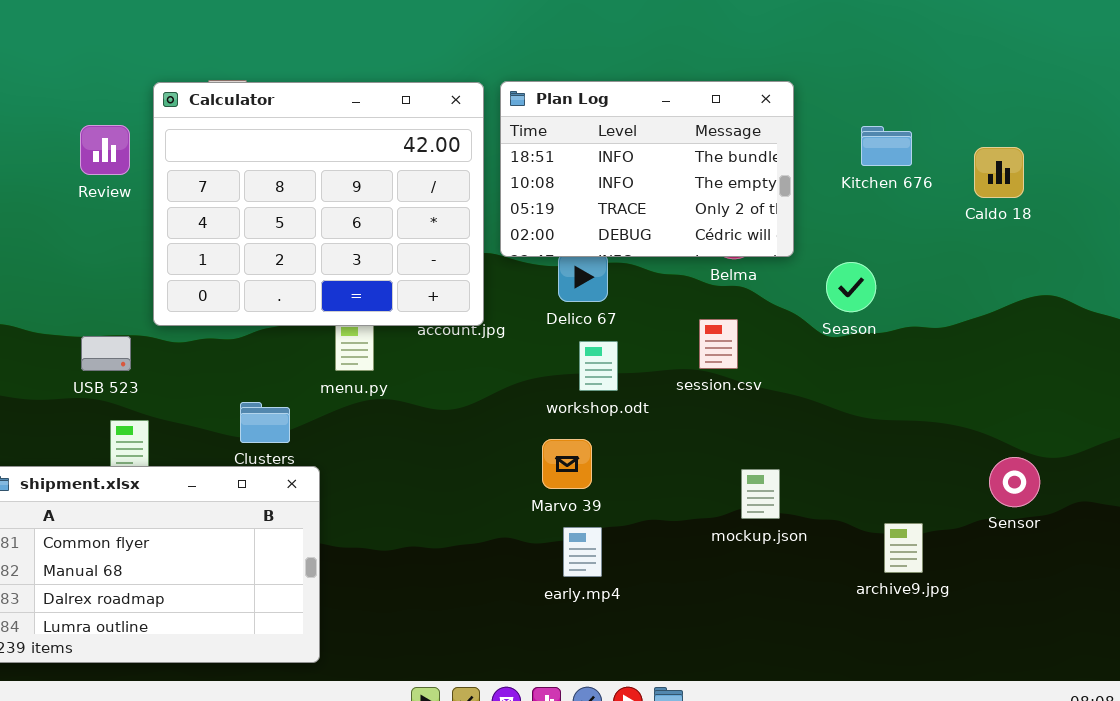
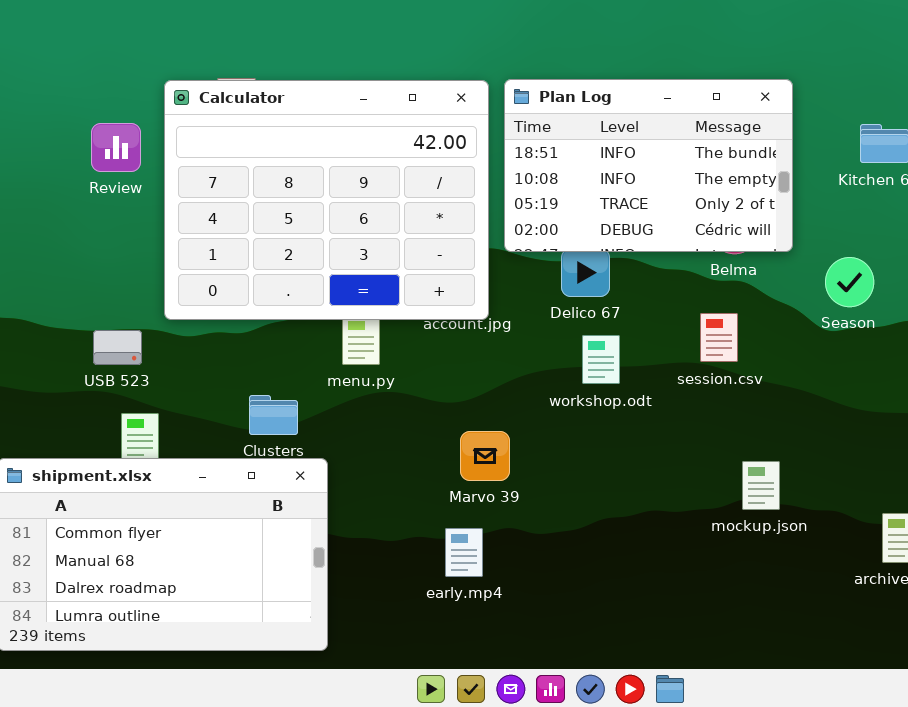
Marvo 39: [542,439,592,489] -> [460,431,510,481], moved
early.mp4: [563,527,602,577] -> [445,528,483,577], moved

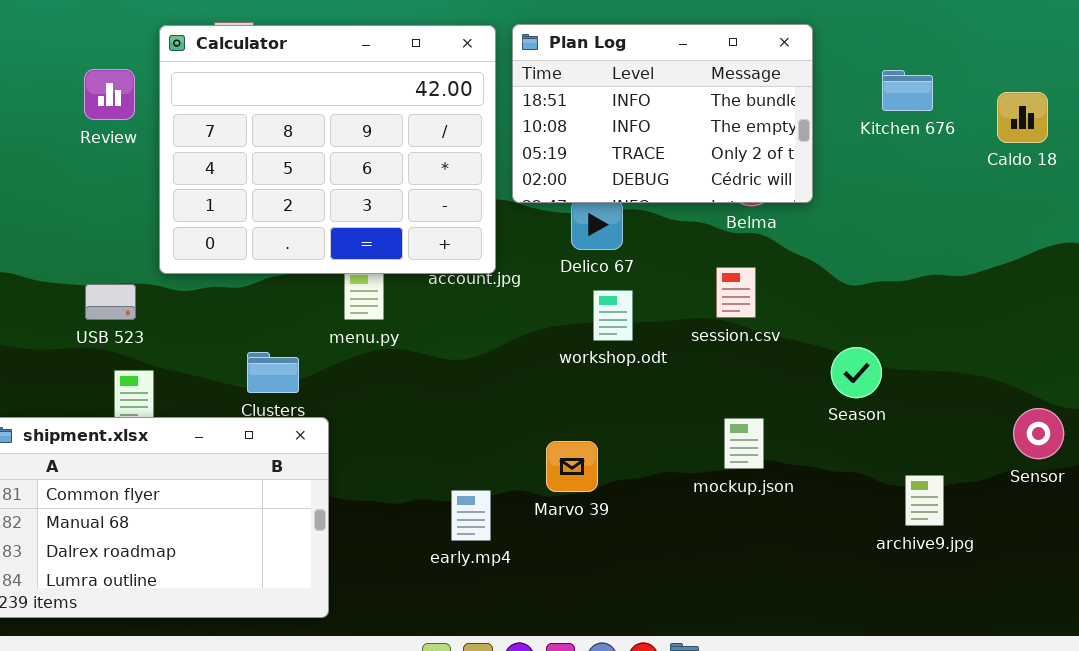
Season: [825,257,874,307] -> [831,347,882,398], moved
Marvo 39: [460,431,510,481] -> [546,441,598,492], moved
mockup.json: [742,461,780,510] -> [724,418,764,469], moved

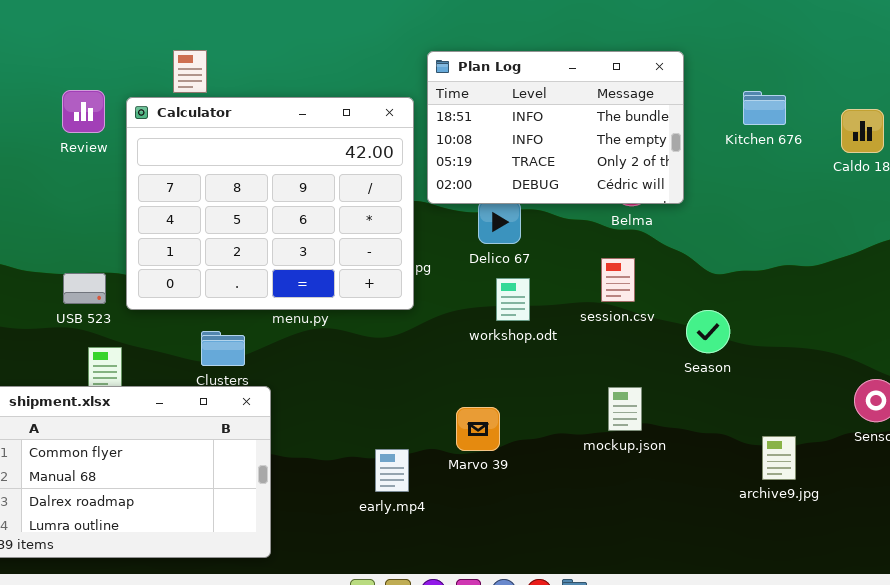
Calculator: [159,25,496,274] -> [126,97,414,310], moved
Season: [831,347,882,398] -> [686,310,730,353], moved

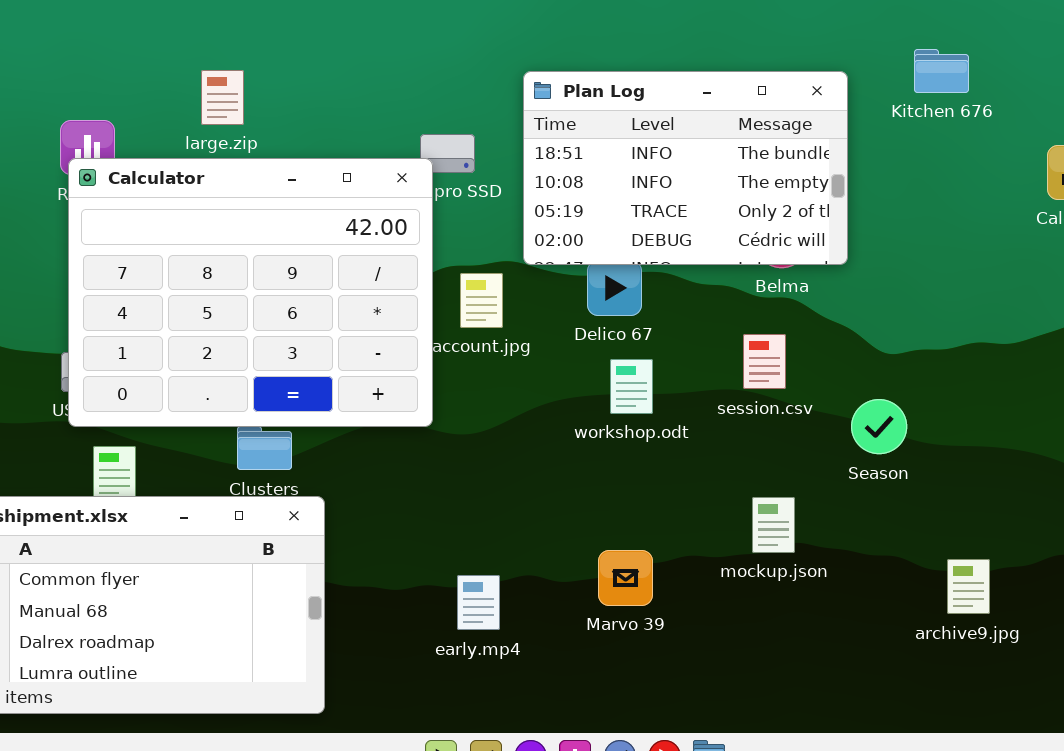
Kitchen 676: [743,91,786,125] -> [914,49,969,93], moved
Calculator: [126,97,414,310] -> [68,158,433,427], moved
Marvo 39: [456,407,500,451] -> [598,550,653,606], moved

